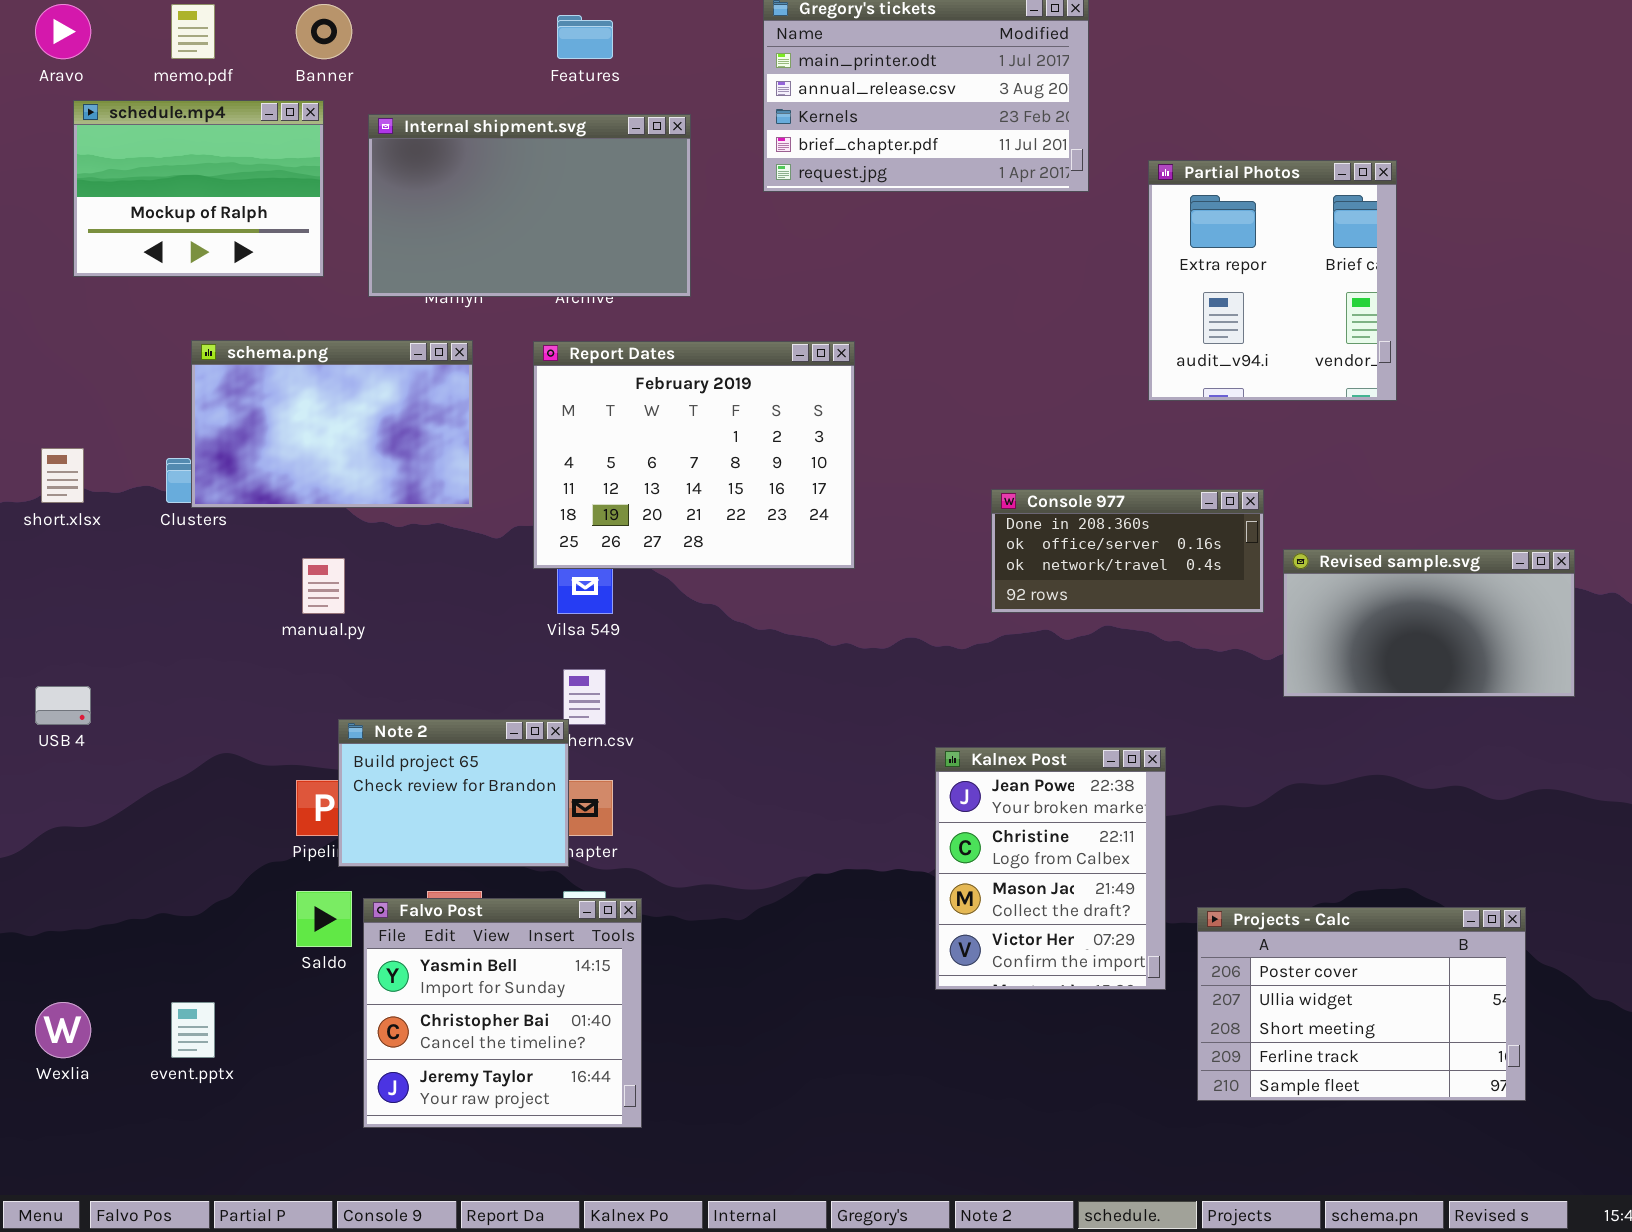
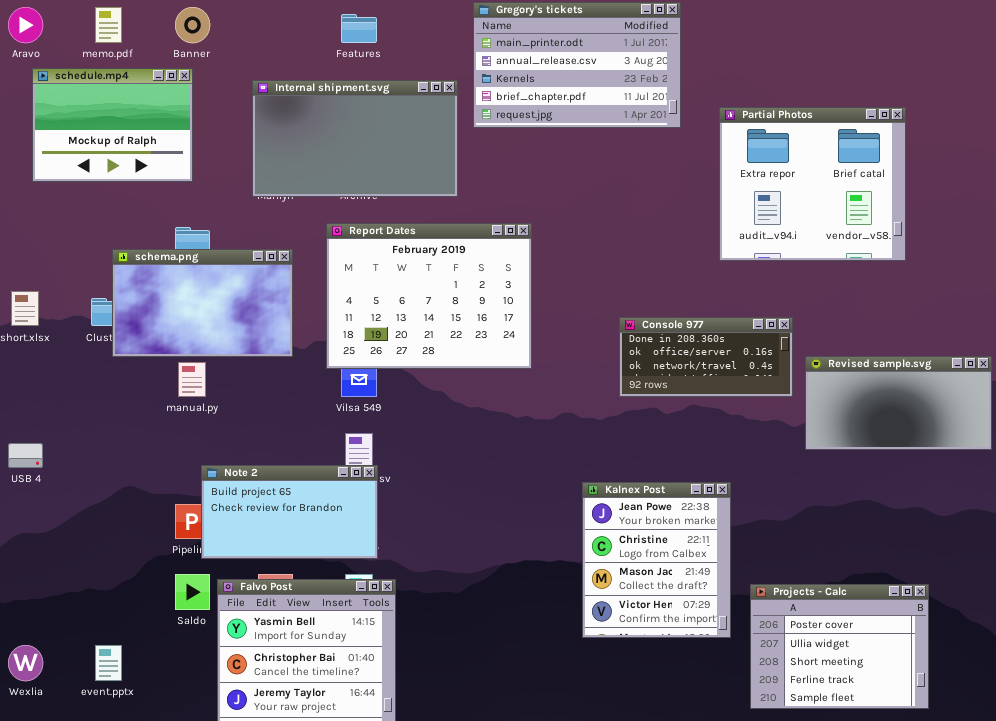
Internal shipment.svg: [368,114,691,297] -> [252,80,458,197], moved
Partial Photos: [1148,160,1397,401] -> [719,107,906,261], resized
schema.png: [191,340,473,508] -> [112,249,293,357], moved
Note 2: [338,719,569,867] -> [201,465,378,559], resized
Projects - Calc: [1197,907,1526,1101] -> [750,584,929,709], resized

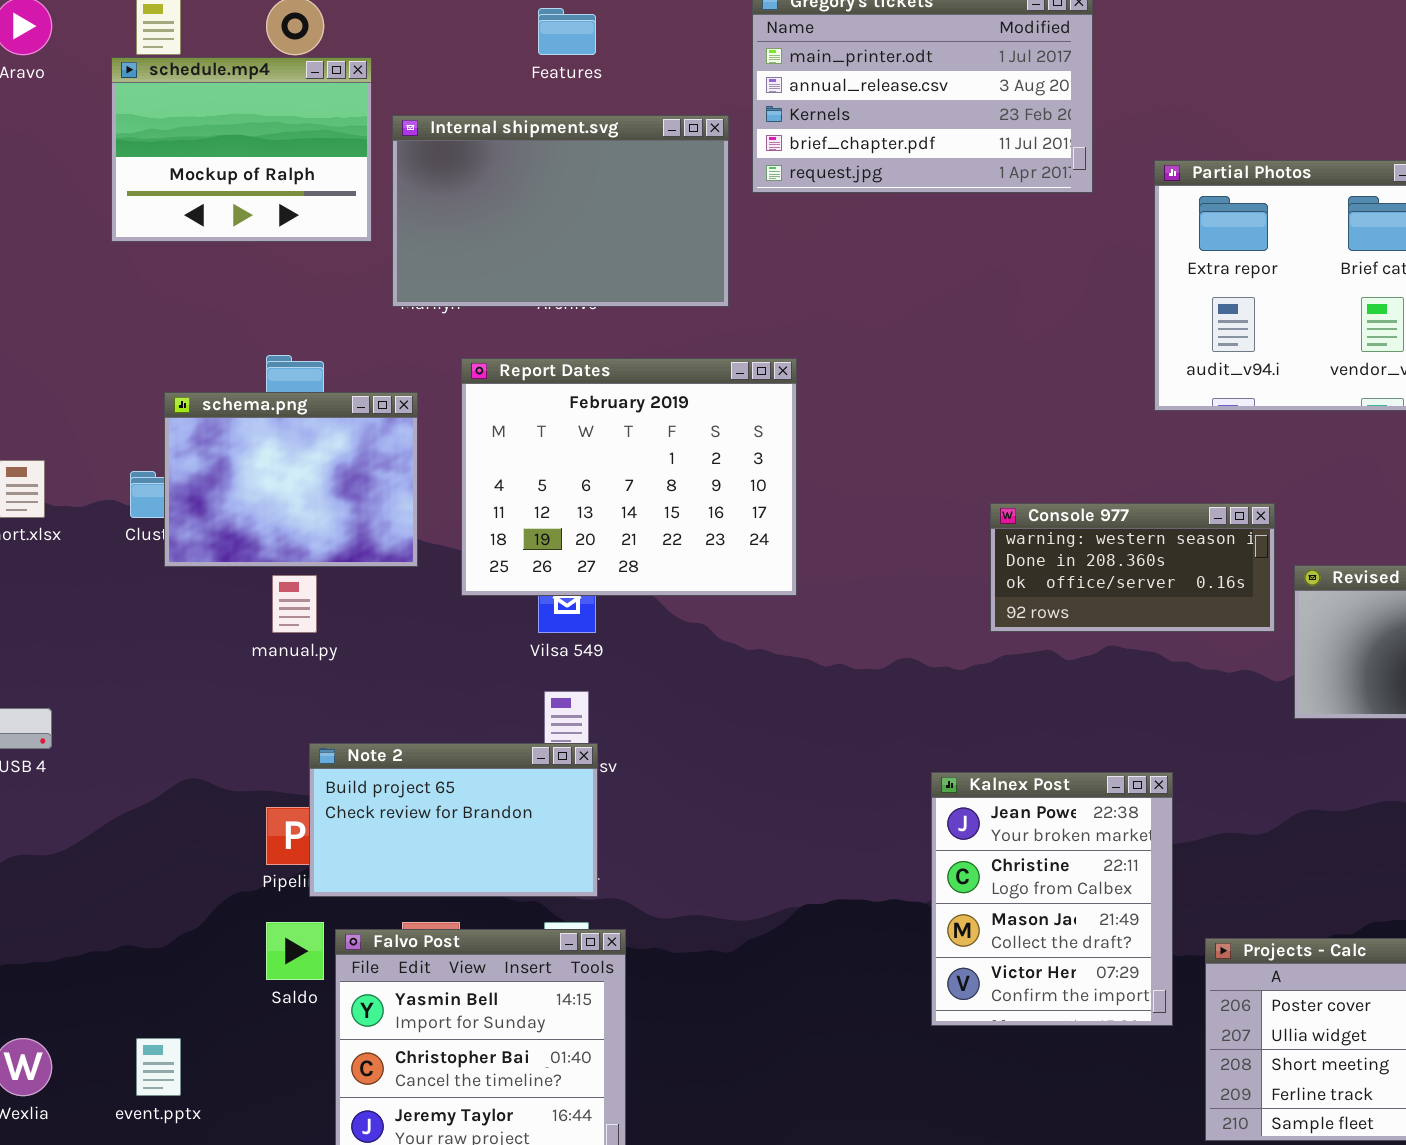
schedule.mp4: [32,68,193,182] -> [111,57,372,242], moved
Report Dates: [326,223,532,369] -> [461,358,797,596], moved
schema.png: [112,249,293,357] -> [164,392,418,567], resized
Console 977: [619,317,793,397] -> [990,503,1275,632], scrolled up 1 row

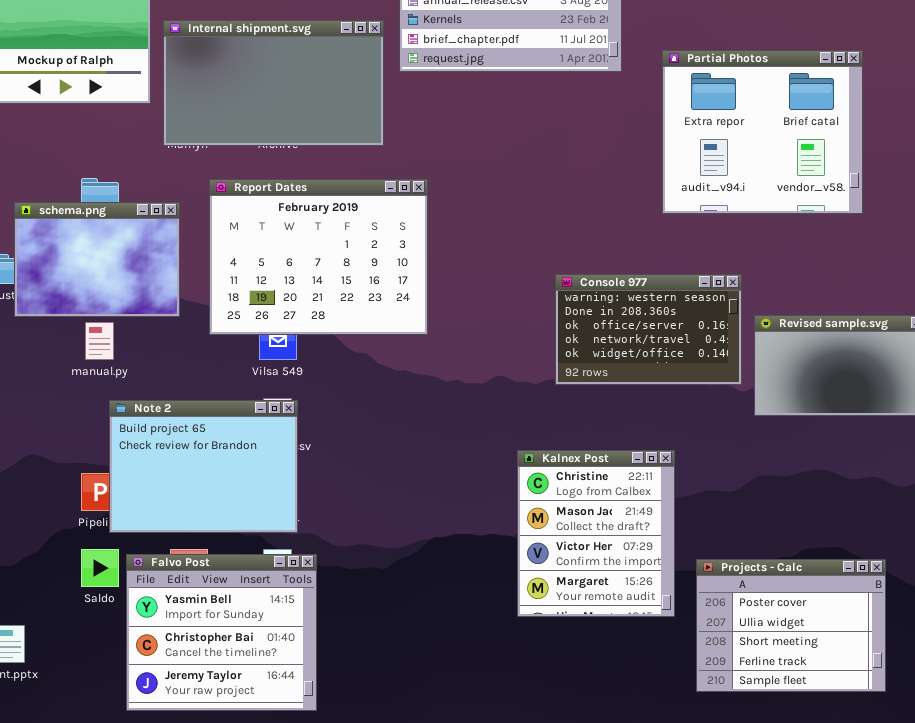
Console 977: [990,503,1275,632] -> [555,274,742,385], resized
Note 2: [309,743,598,897] -> [109,400,298,533], resized
Kalnex Post: [931,772,1173,1026] -> [517,450,675,617], scrolled down 1 row

